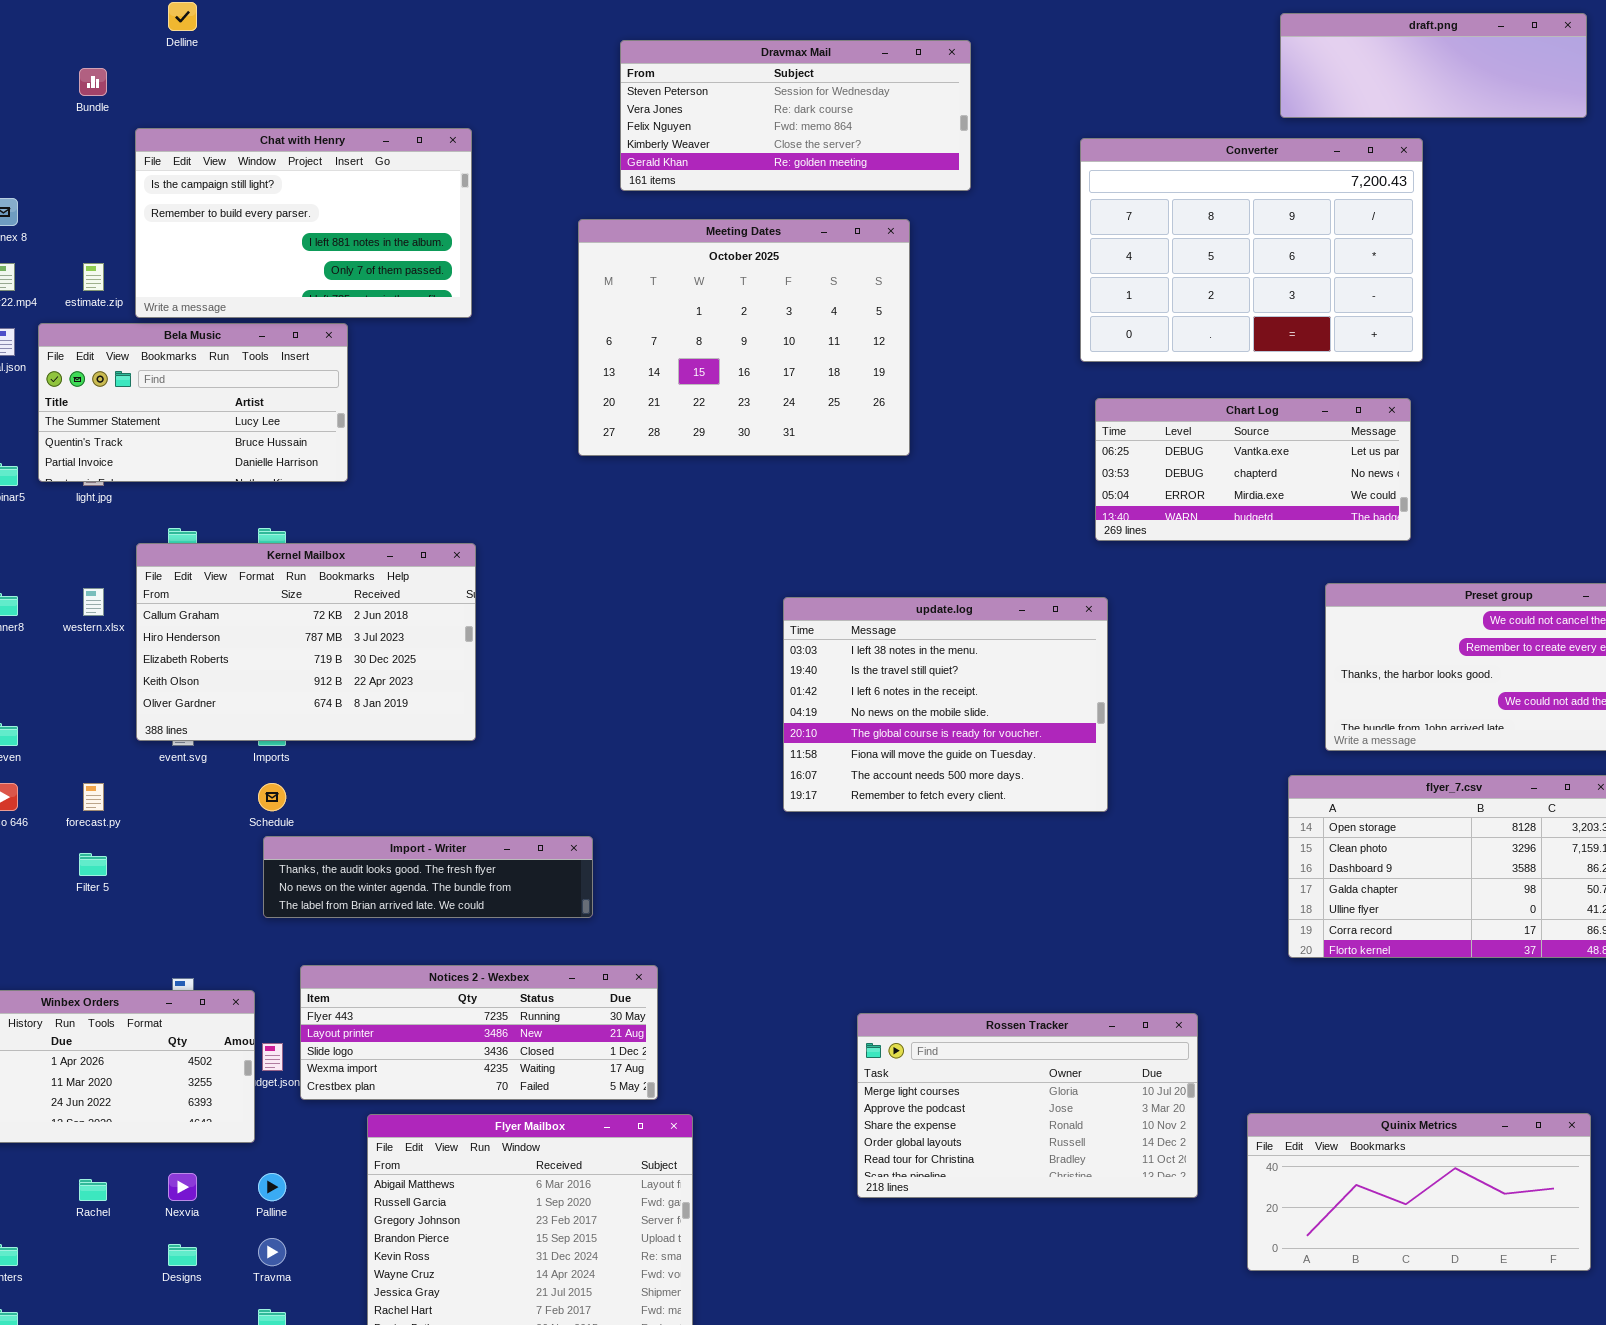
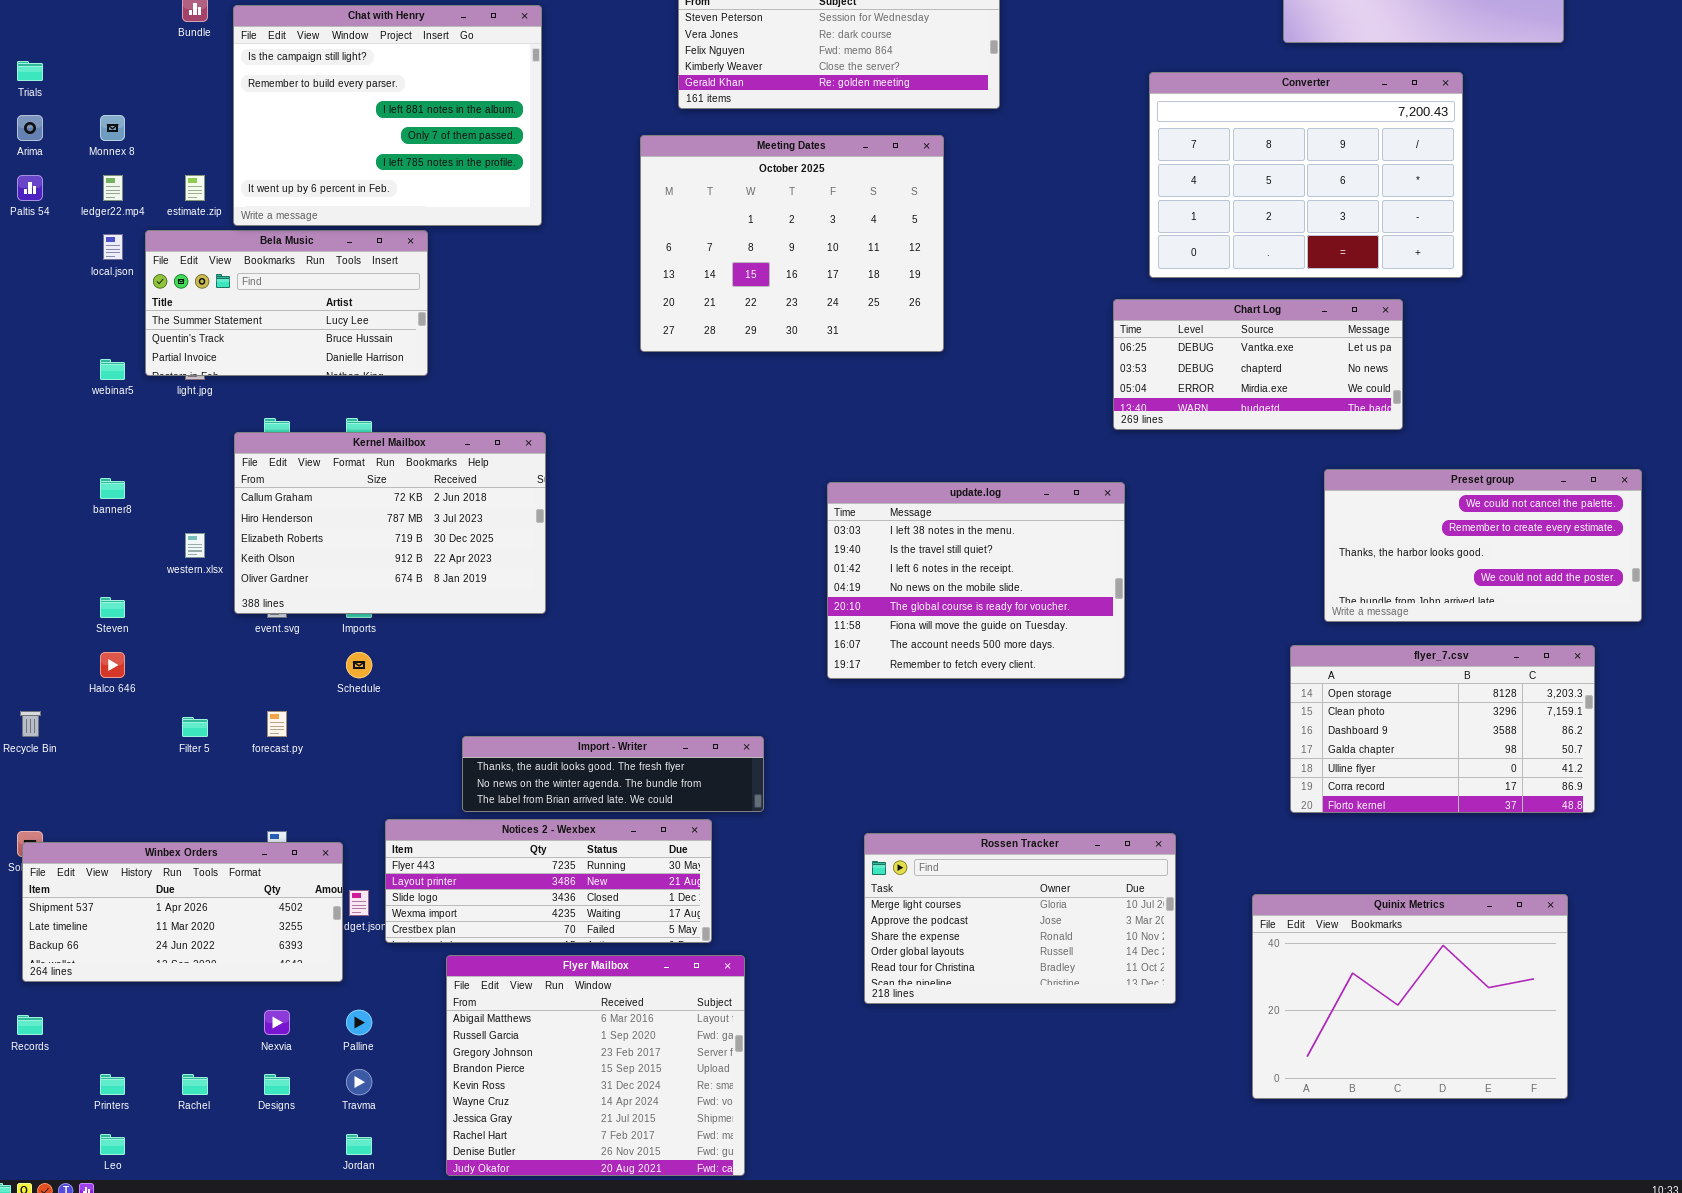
Chat with Henry: [135,128,472,318] -> [233,5,542,226], resized
Converter: [1080,138,1423,362] -> [1149,72,1463,278], moved
western.xlsx: [83,588,104,616] -> [185,533,205,558], moved
forecast.py: [83,783,104,811] -> [267,711,287,737], moved
Import - Writer: [263,836,593,918] -> [462,736,764,812], moved
Rossen Tracker: [857,1013,1198,1198] -> [864,833,1176,1004], moved
Quinix Metrics: [1247,1113,1591,1271] -> [1252,894,1568,1099], resized
Rachel: [79,1179,107,1201] -> [182,1074,208,1095], moved

